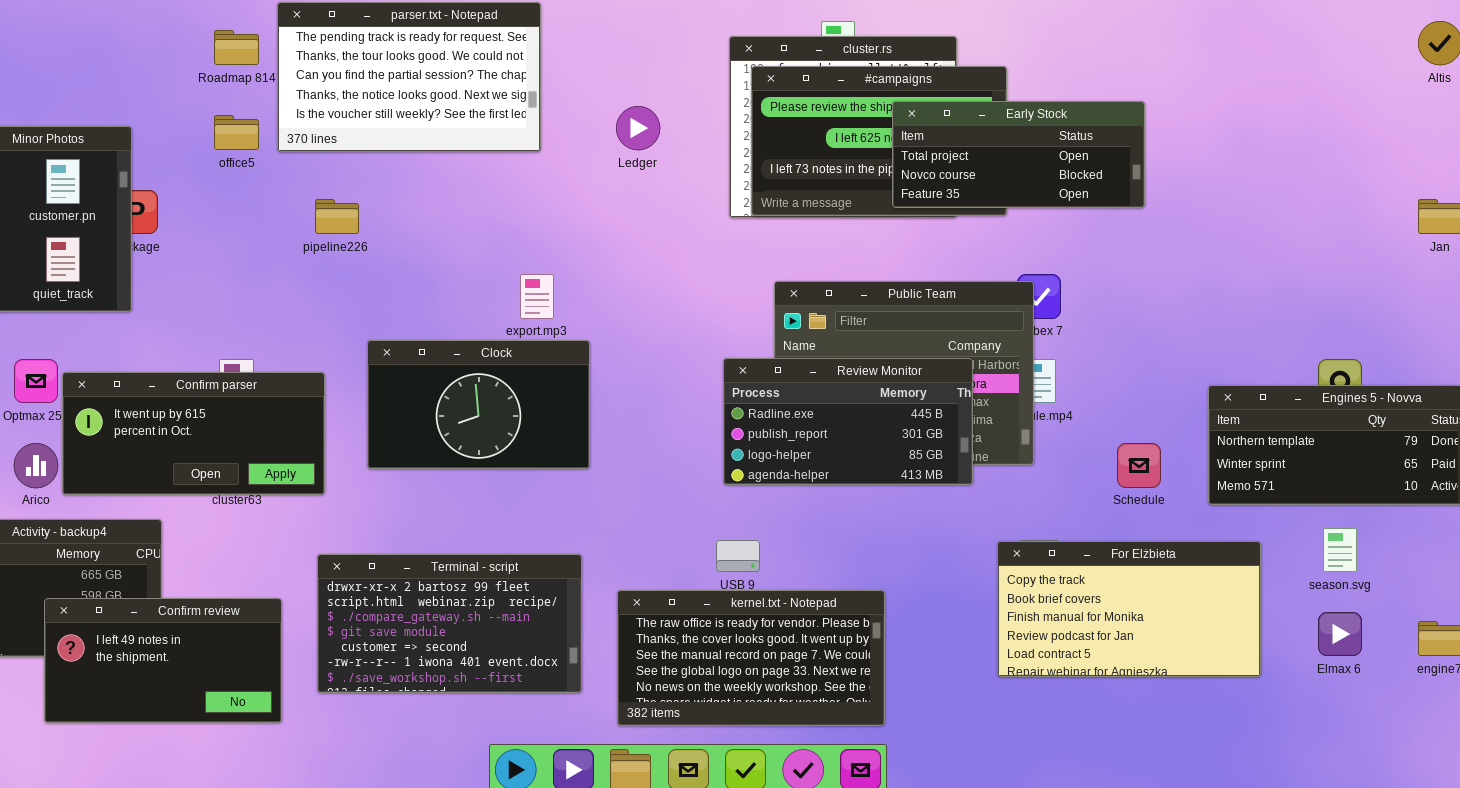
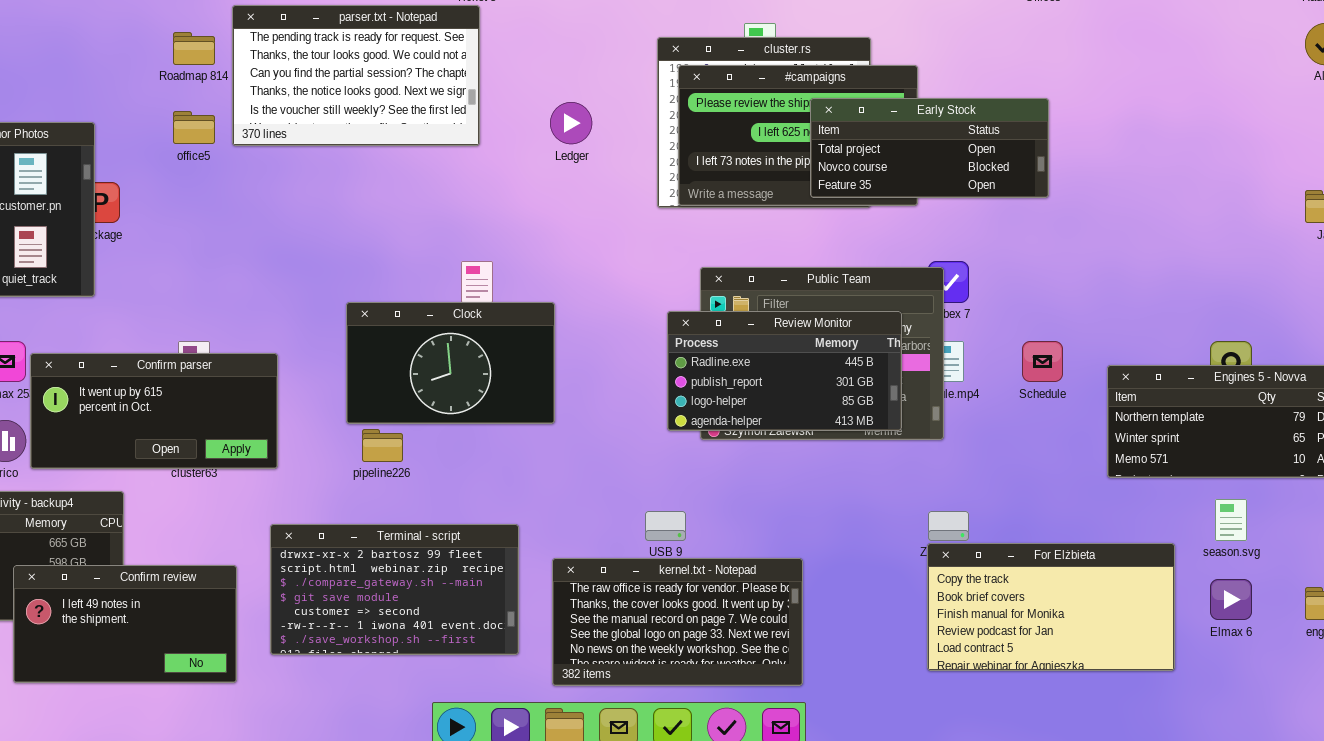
pipeline226: [315,199,359,234] -> [362,429,403,462], moved
Clock: [367,340,590,469] -> [346,302,555,424], moved
Review Monitor: [723,358,973,485] -> [667,311,902,431], moved
Schedule: [1117,443,1161,488] -> [1022,341,1063,382], moved
For Elżbieta: [997,541,1261,677] -> [927,543,1175,671], moved

